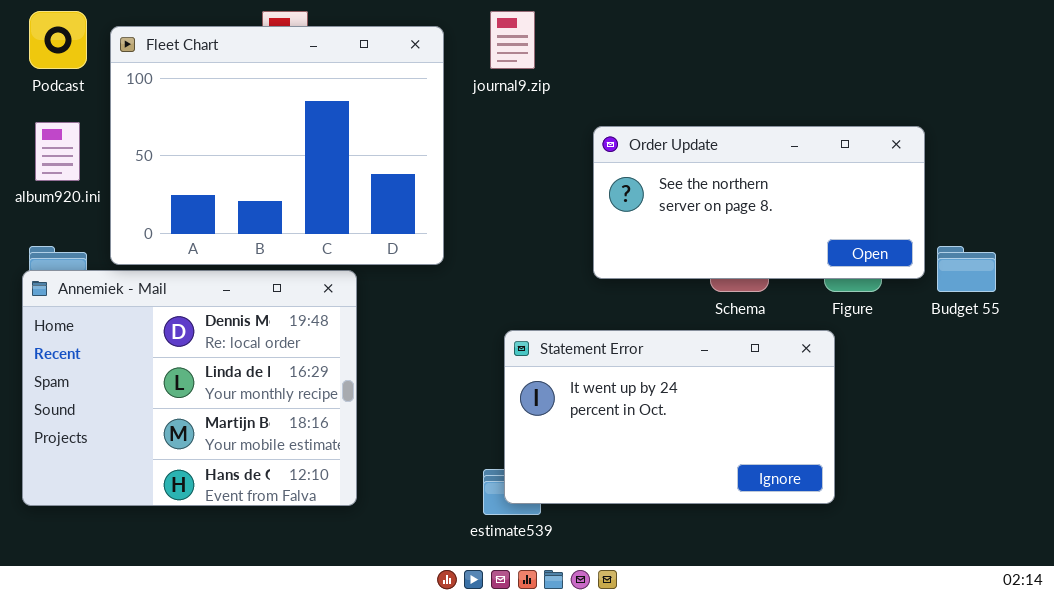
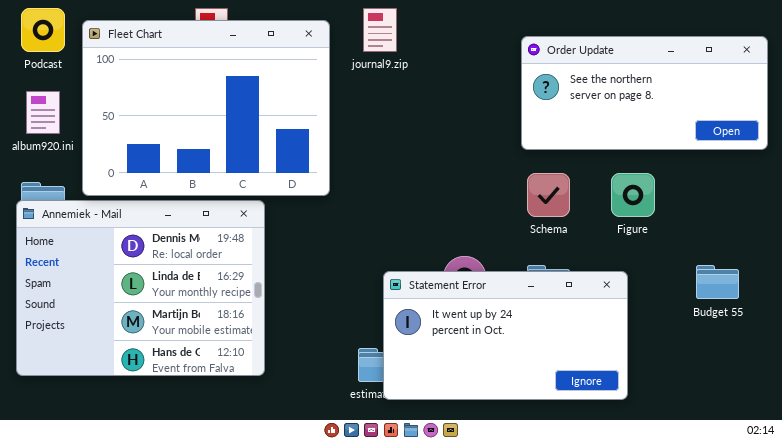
Order Update: [593,126,925,279] -> [521,36,768,150], moved
Budget 55: [937,246,996,292] -> [696,265,739,299], moved
Statement Error: [504,330,835,504] -> [383,271,628,400], moved

